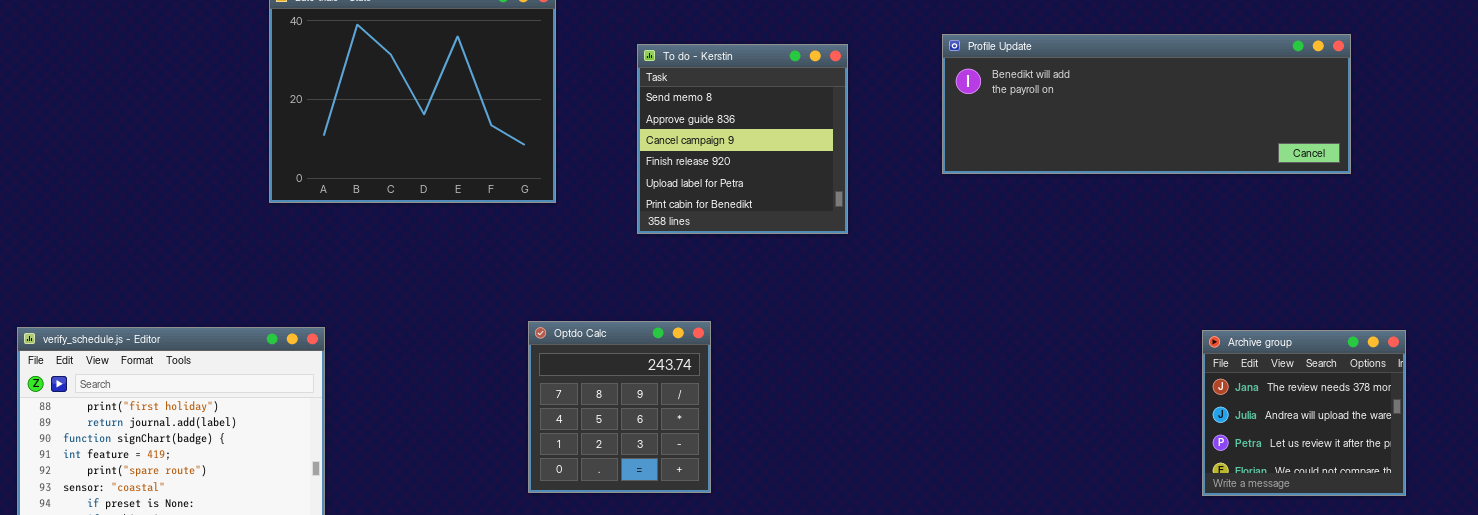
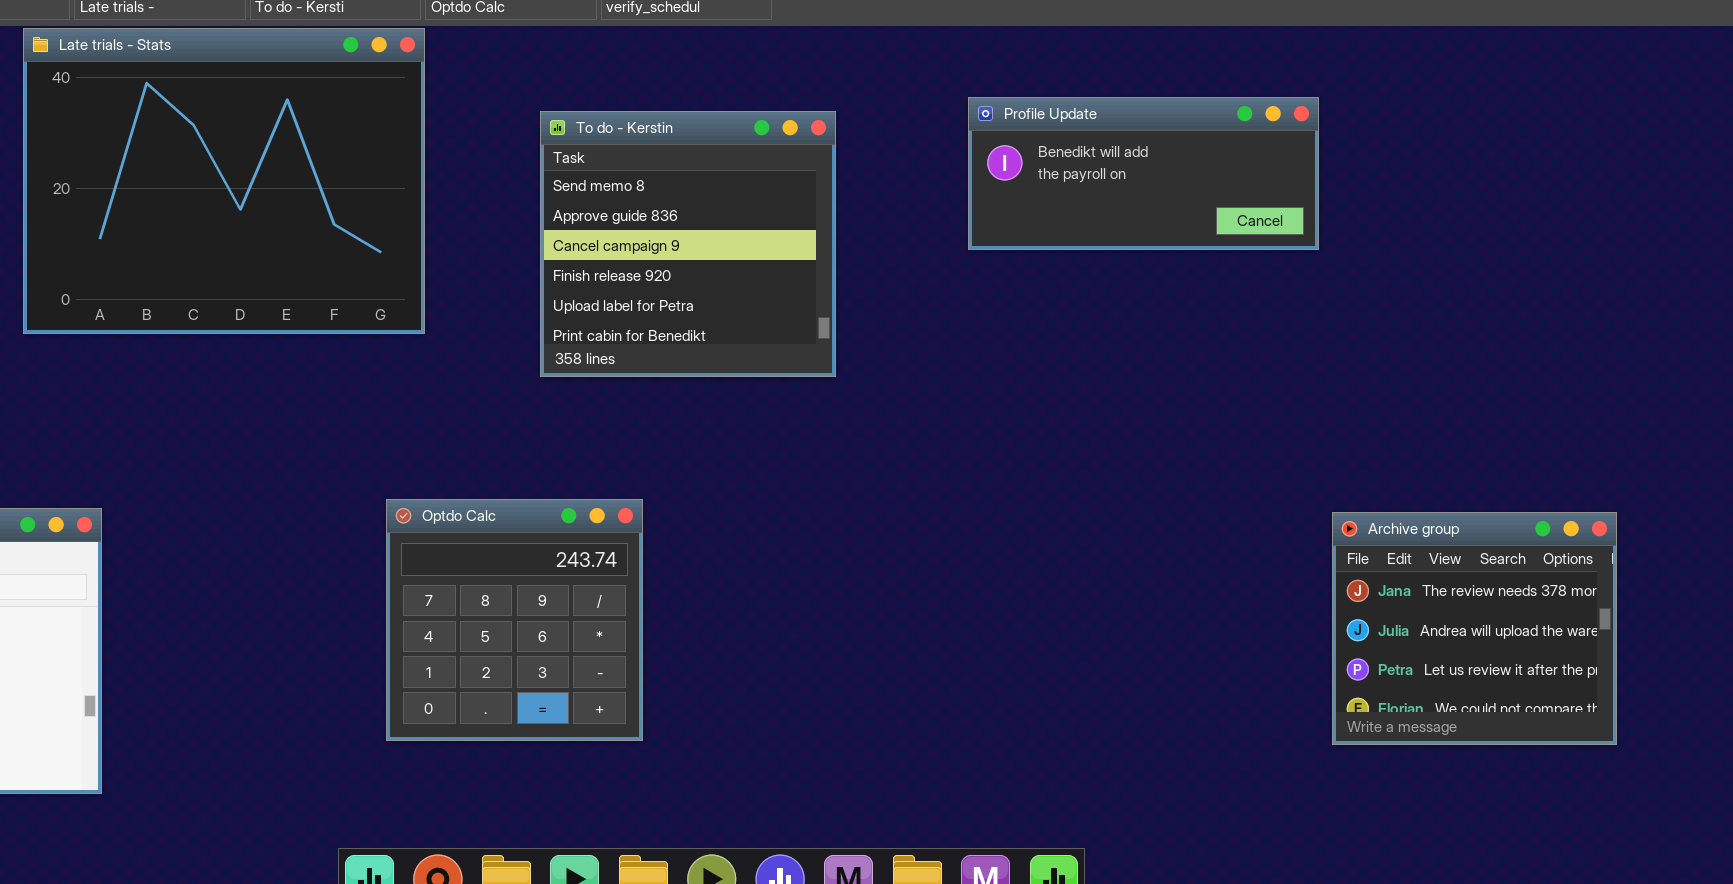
Profile Update: [942,34,1351,174] -> [968,97,1319,250], resized

